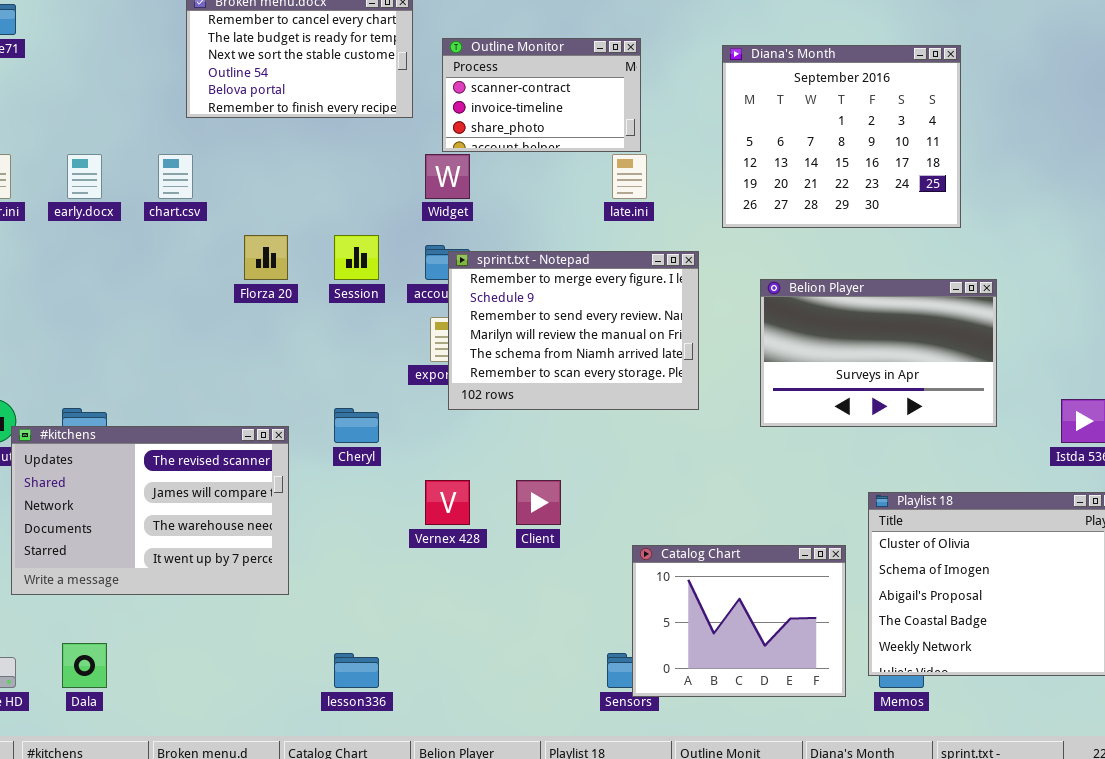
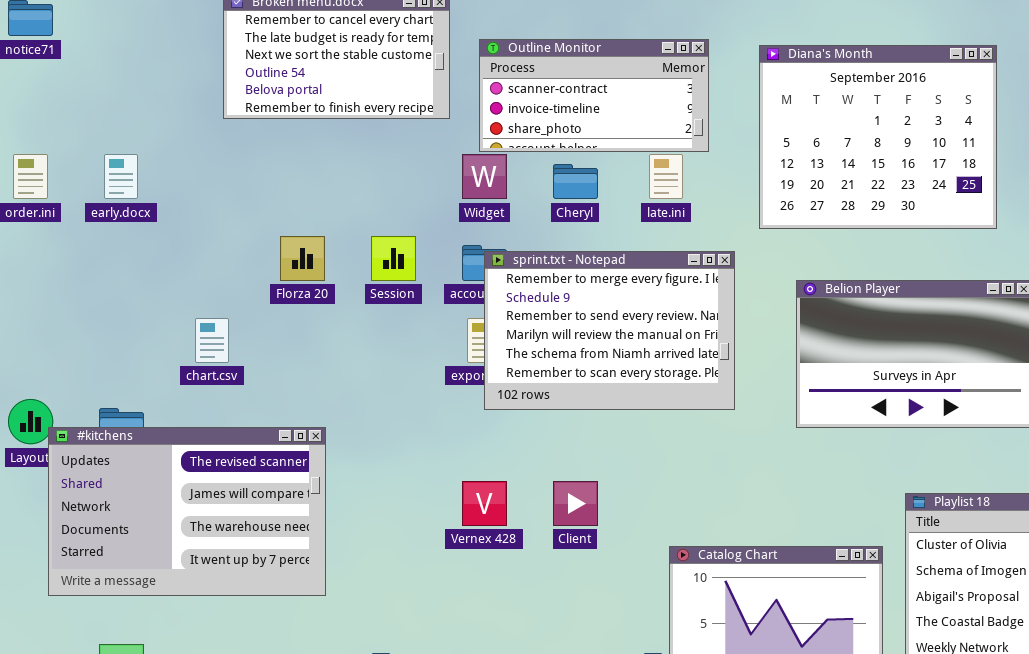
Outline Monitor: [442,38,641,152] -> [479,39,709,152], resized
chart.csv: [158,154,193,199] -> [195,318,229,363], moved
Cheryl: [334,408,379,443] -> [553,164,598,199], moved

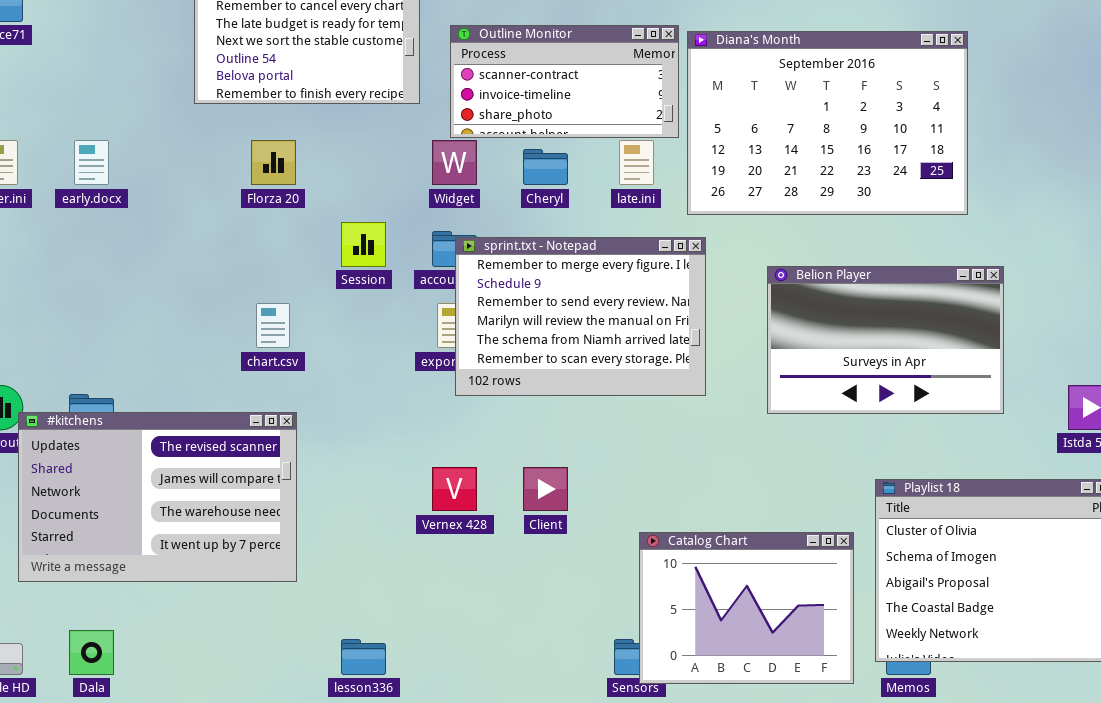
Diana's Month: [759,45,997,229] -> [687,31,968,215], resized
Florza 20: [280,236,325,281] -> [251,140,296,185], moved
chart.csv: [195,318,229,363] -> [256,303,290,348], moved

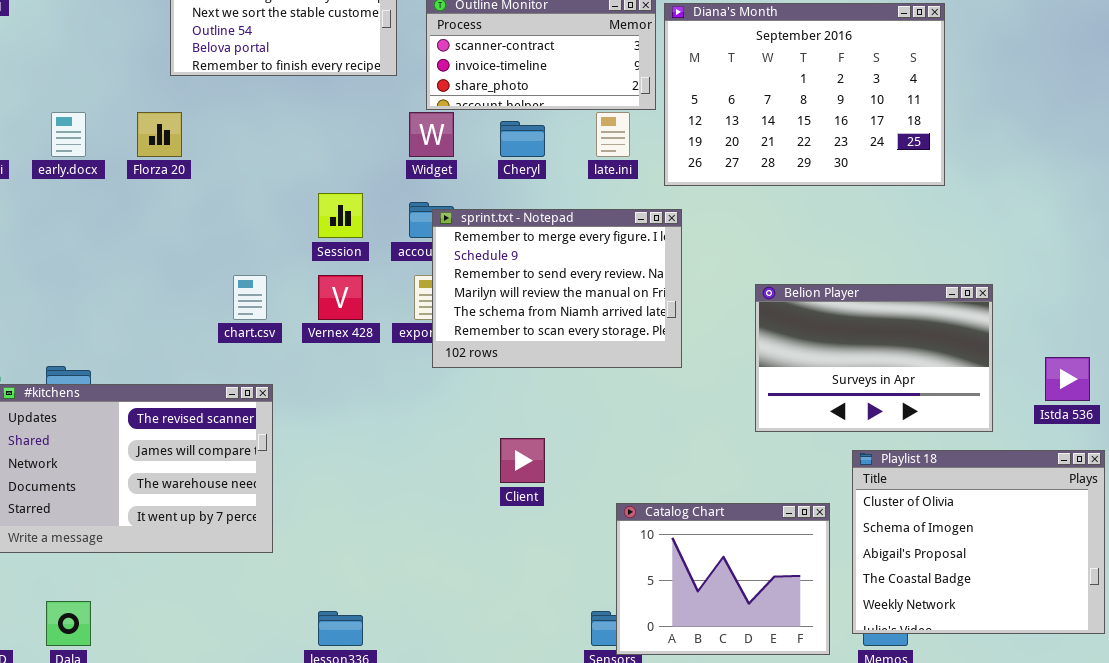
Florza 20: [251,140,296,185] -> [137,112,182,157], moved
Belion Player: [767,266,1004,414] -> [755,284,993,432], moved
Vernex 428: [432,467,477,511] -> [318,275,363,320], moved

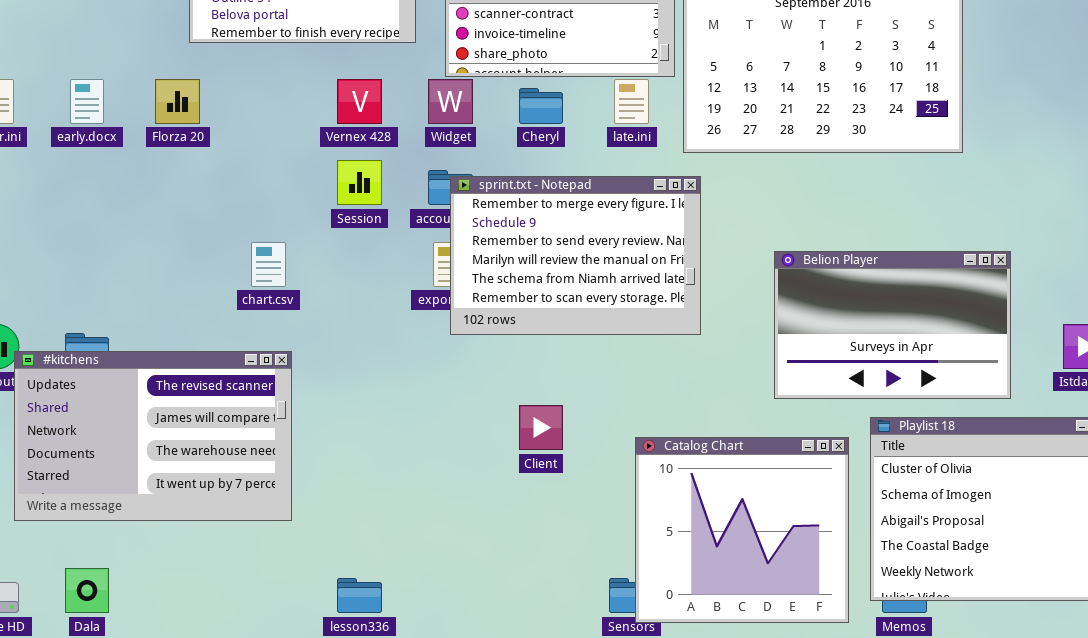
Vernex 428: [318,275,363,320] -> [337,79,382,124], moved
Catalog Chart: [616,503,830,655] -> [635,437,849,623], resized

